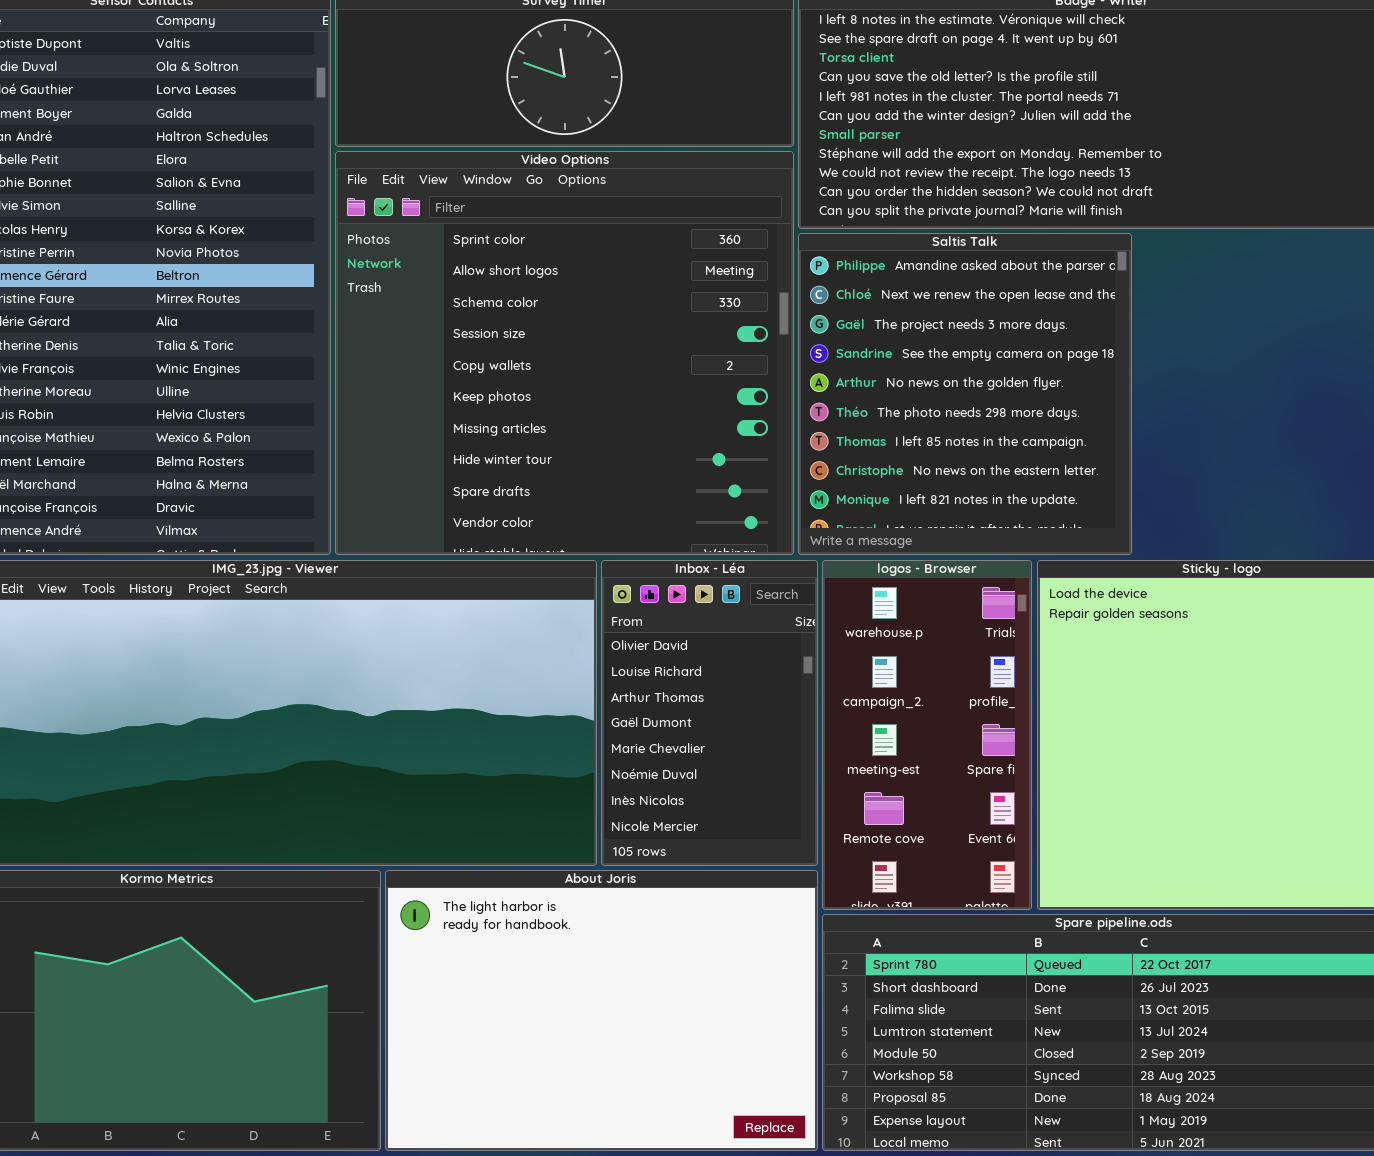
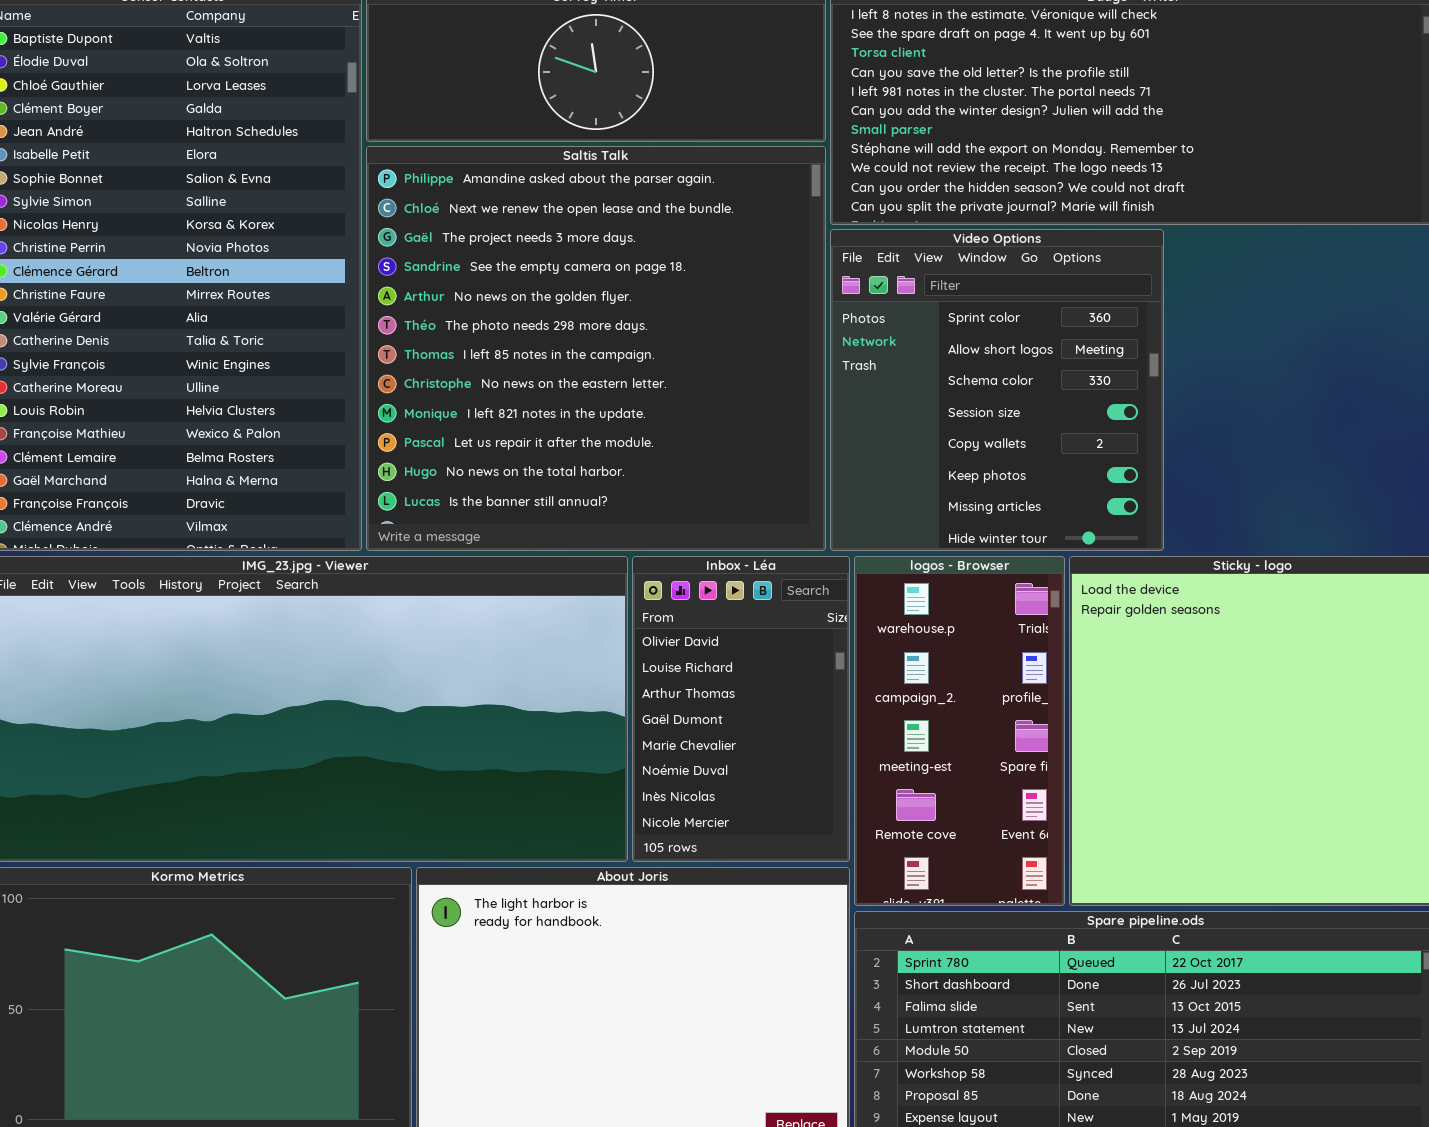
Video Options: [335,151,794,555] -> [830,229,1164,551], moved, resized
Saltis Talk: [798,233,1132,555] -> [366,146,826,551], moved, resized

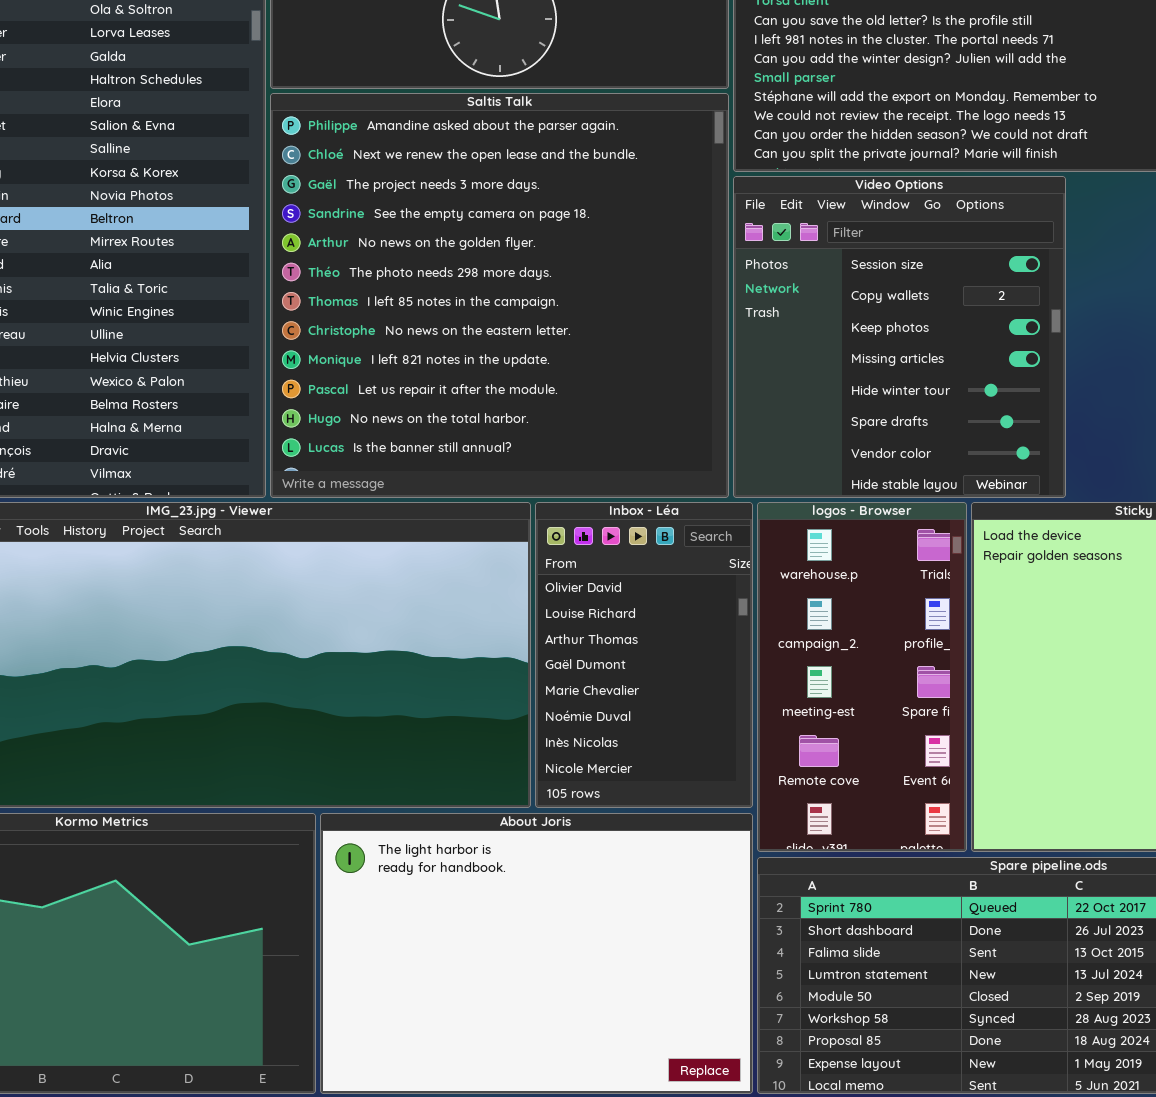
Video Options: [830,229,1164,551] -> [733,176,1066,498], scrolled down 3 rows

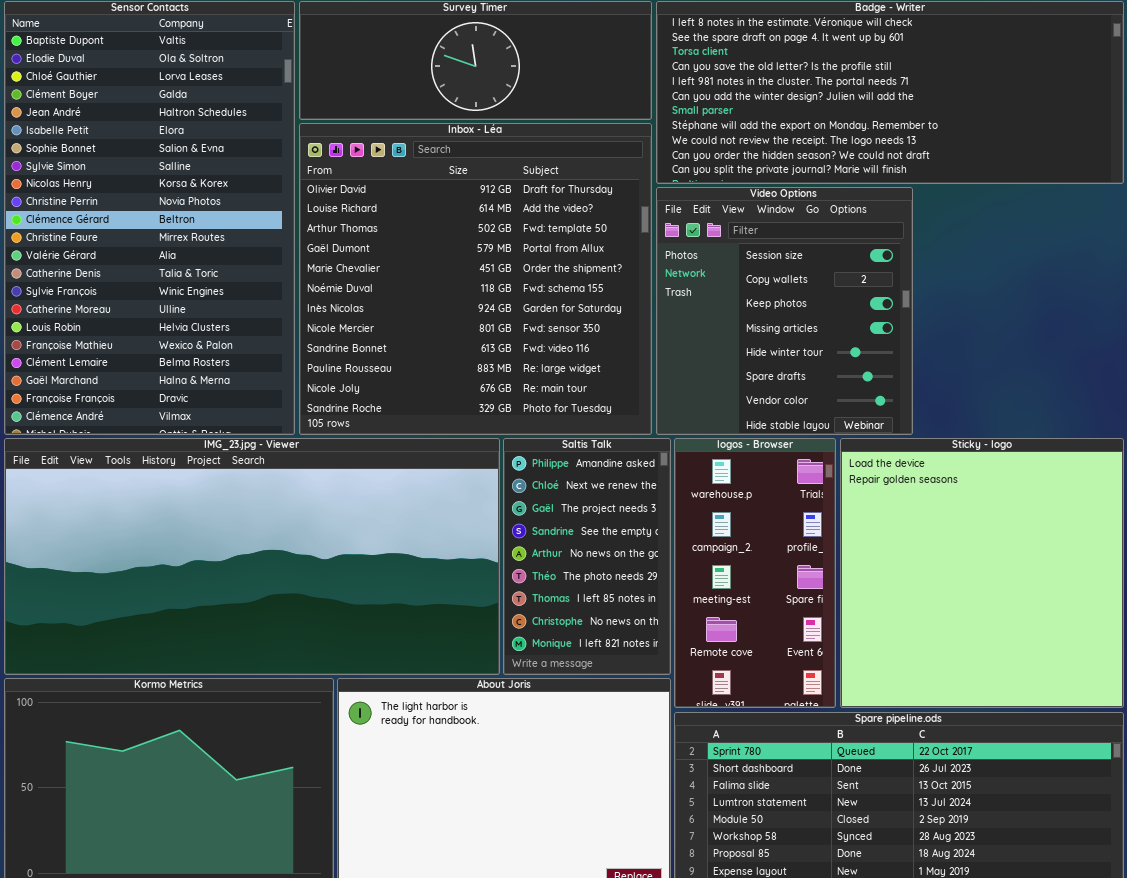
Saltis Talk: [270,93,729,498] -> [503,438,671,675], moved, resized
Inbox - Léa: [535,502,753,808] -> [299,123,652,435], moved, resized

